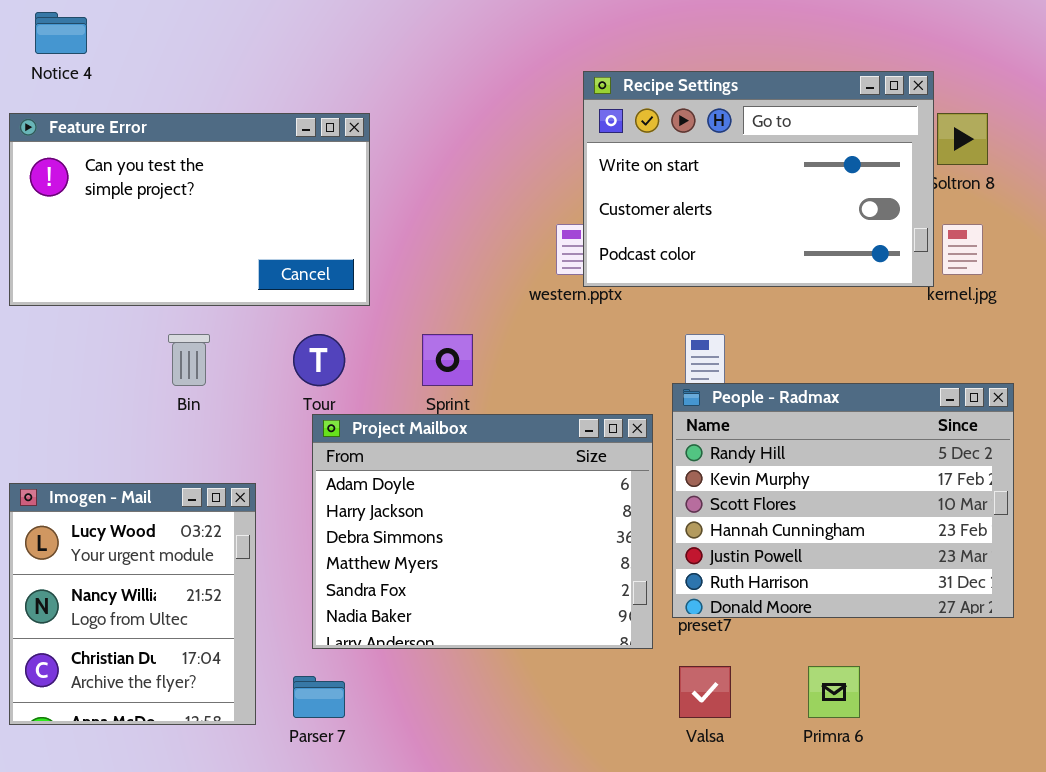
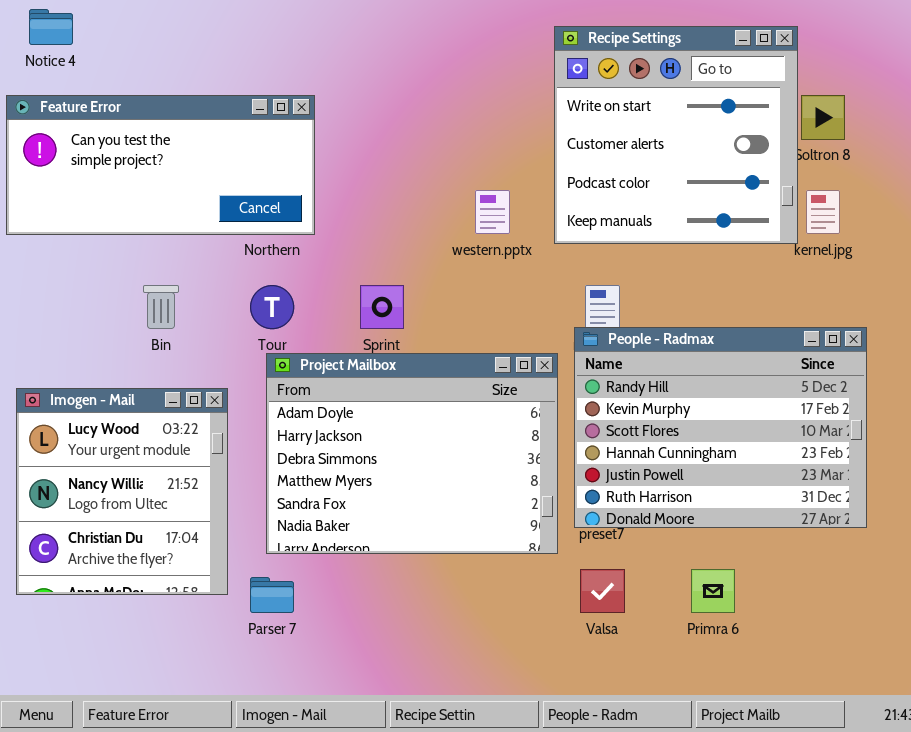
Recipe Settings: [583,71,934,287] -> [554,26,798,244], resized
Feature Error: [9,113,370,306] -> [6,95,315,235], resized
Imogen - Mail: [9,483,256,725] -> [16,388,228,595], moved

